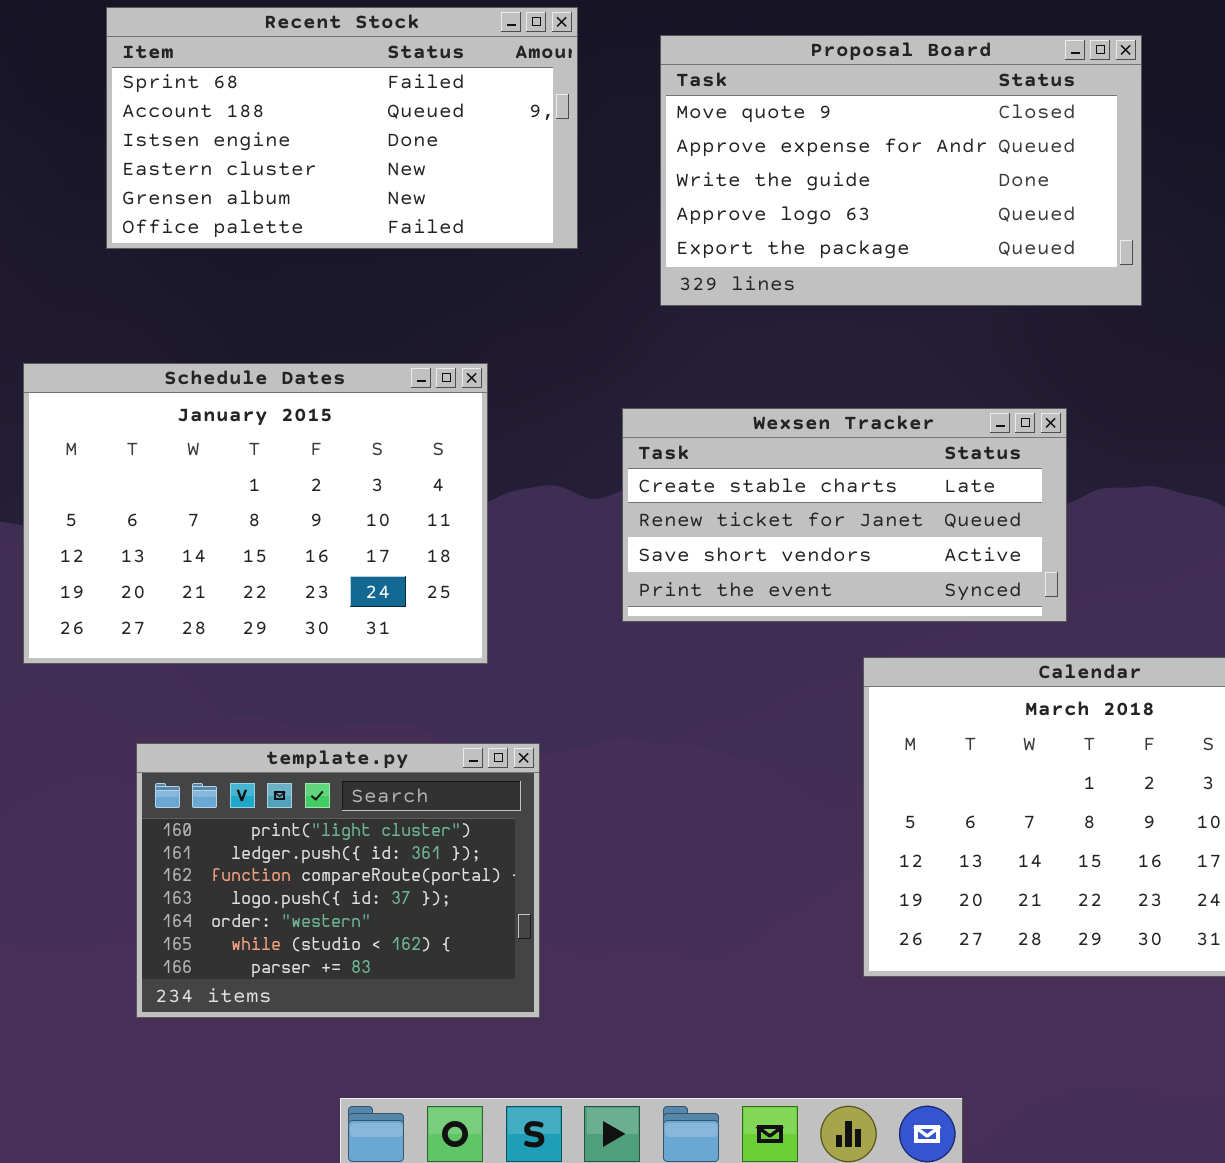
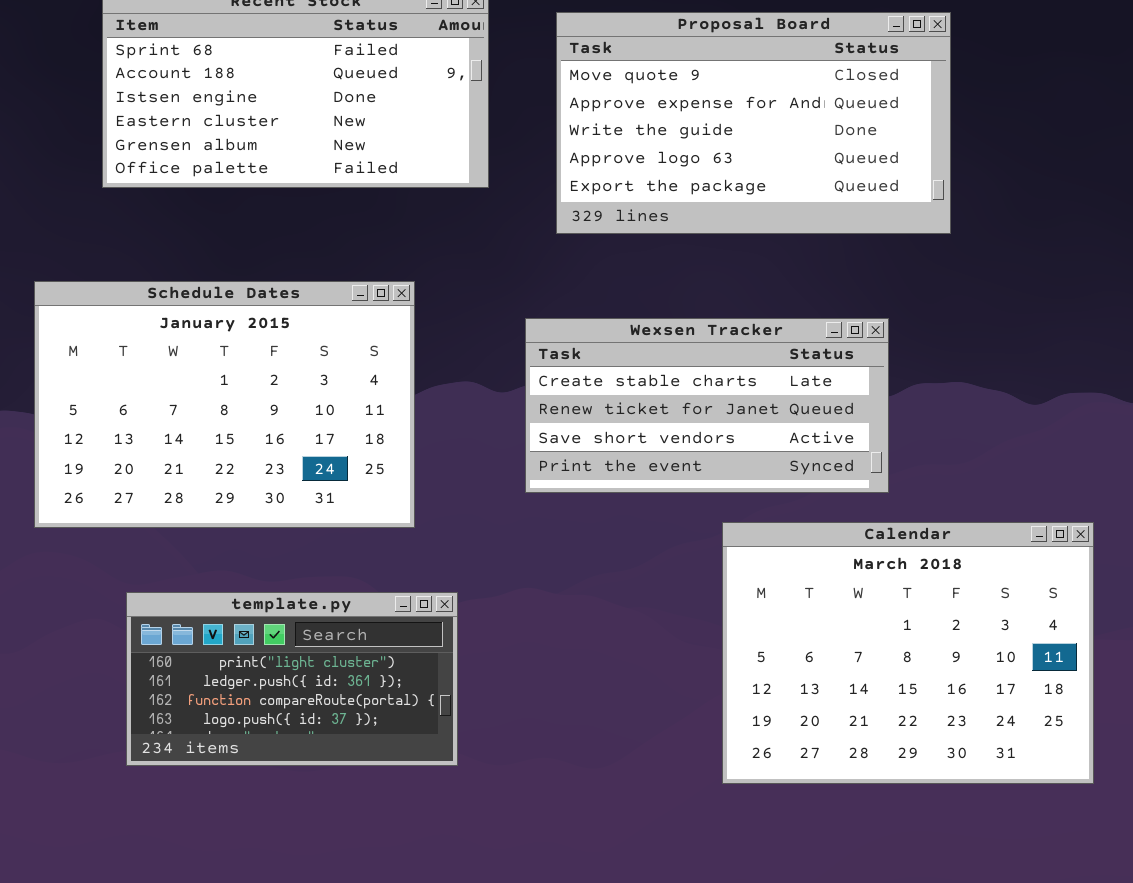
template.py: [136,743,540,1018] -> [126,592,458,766], resized

